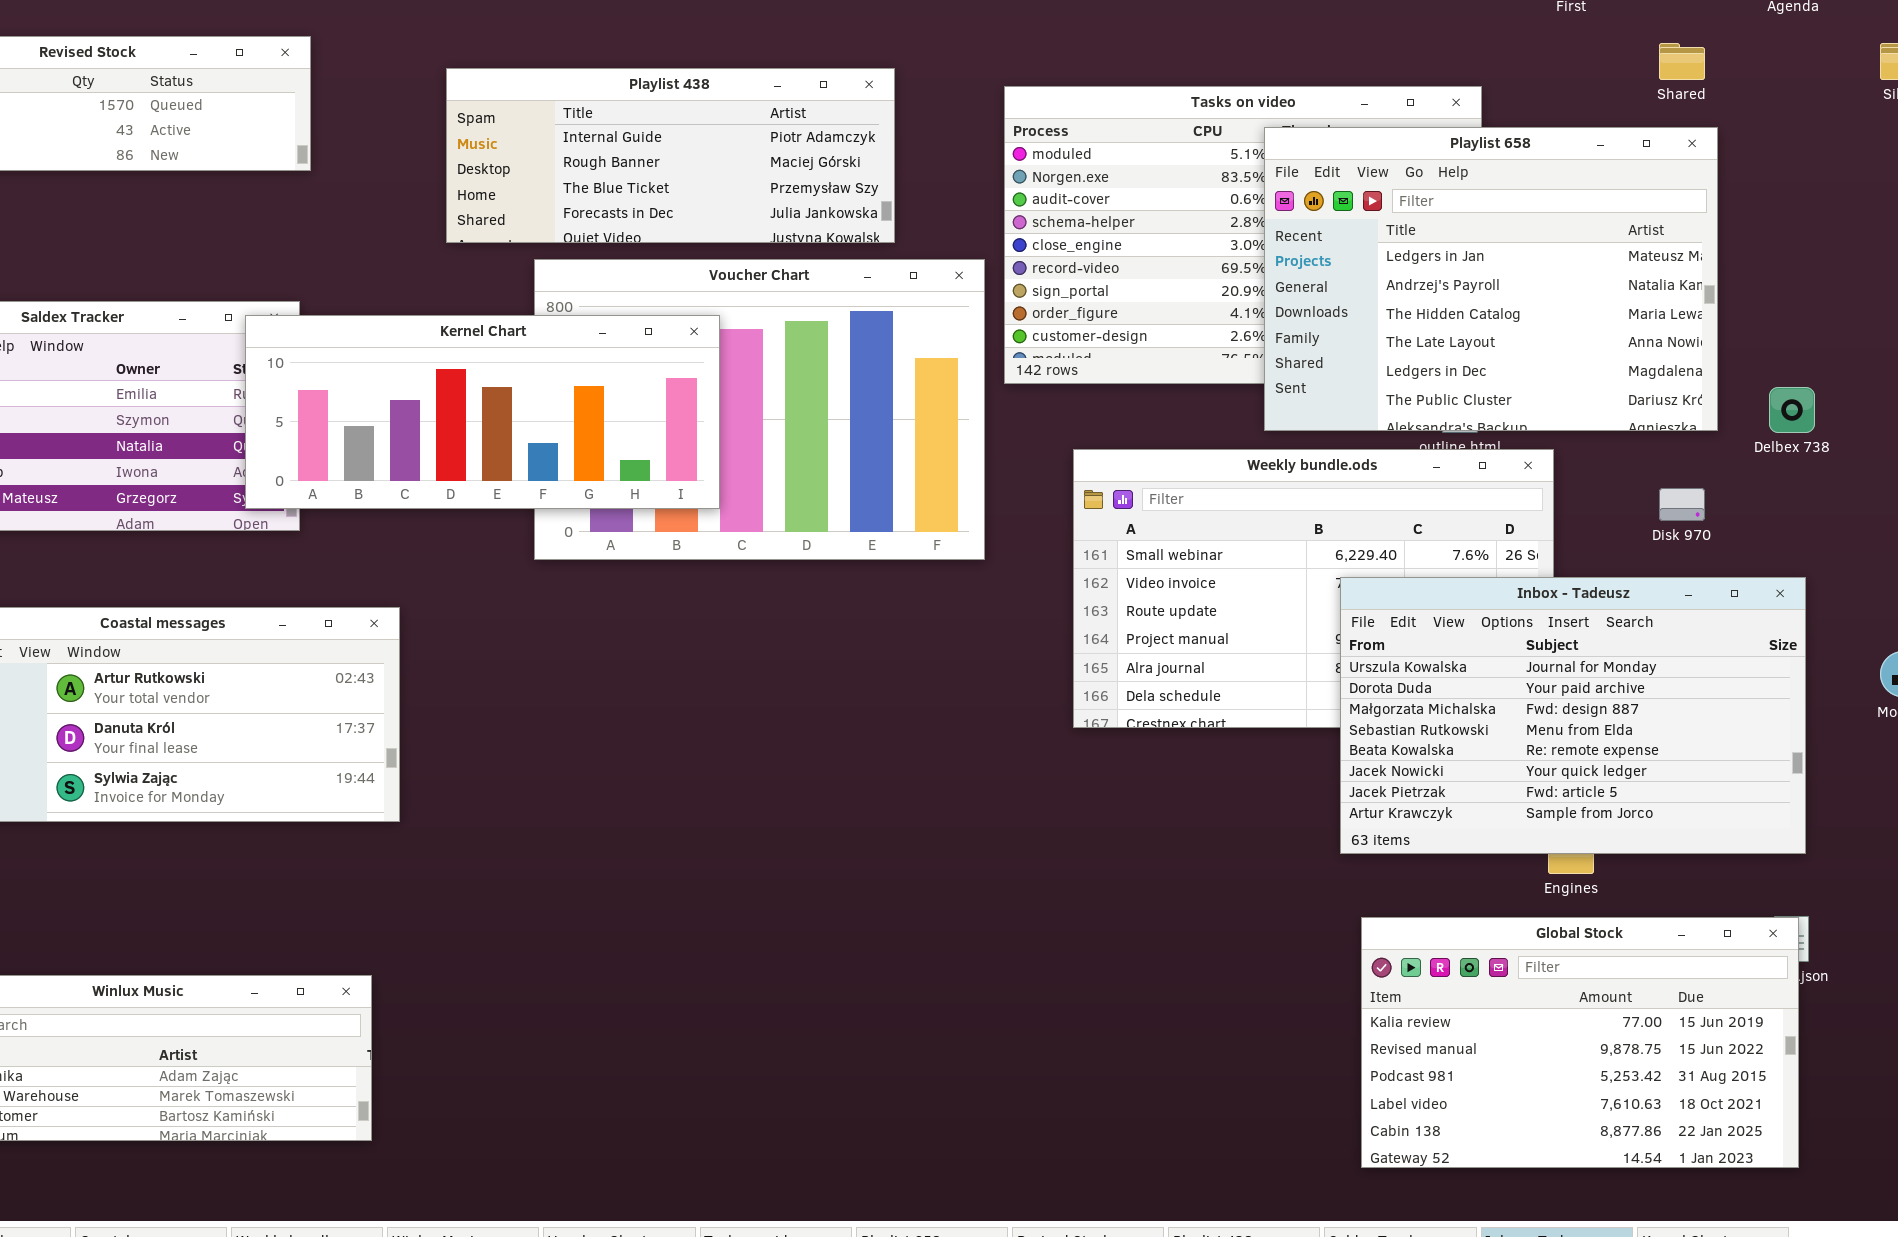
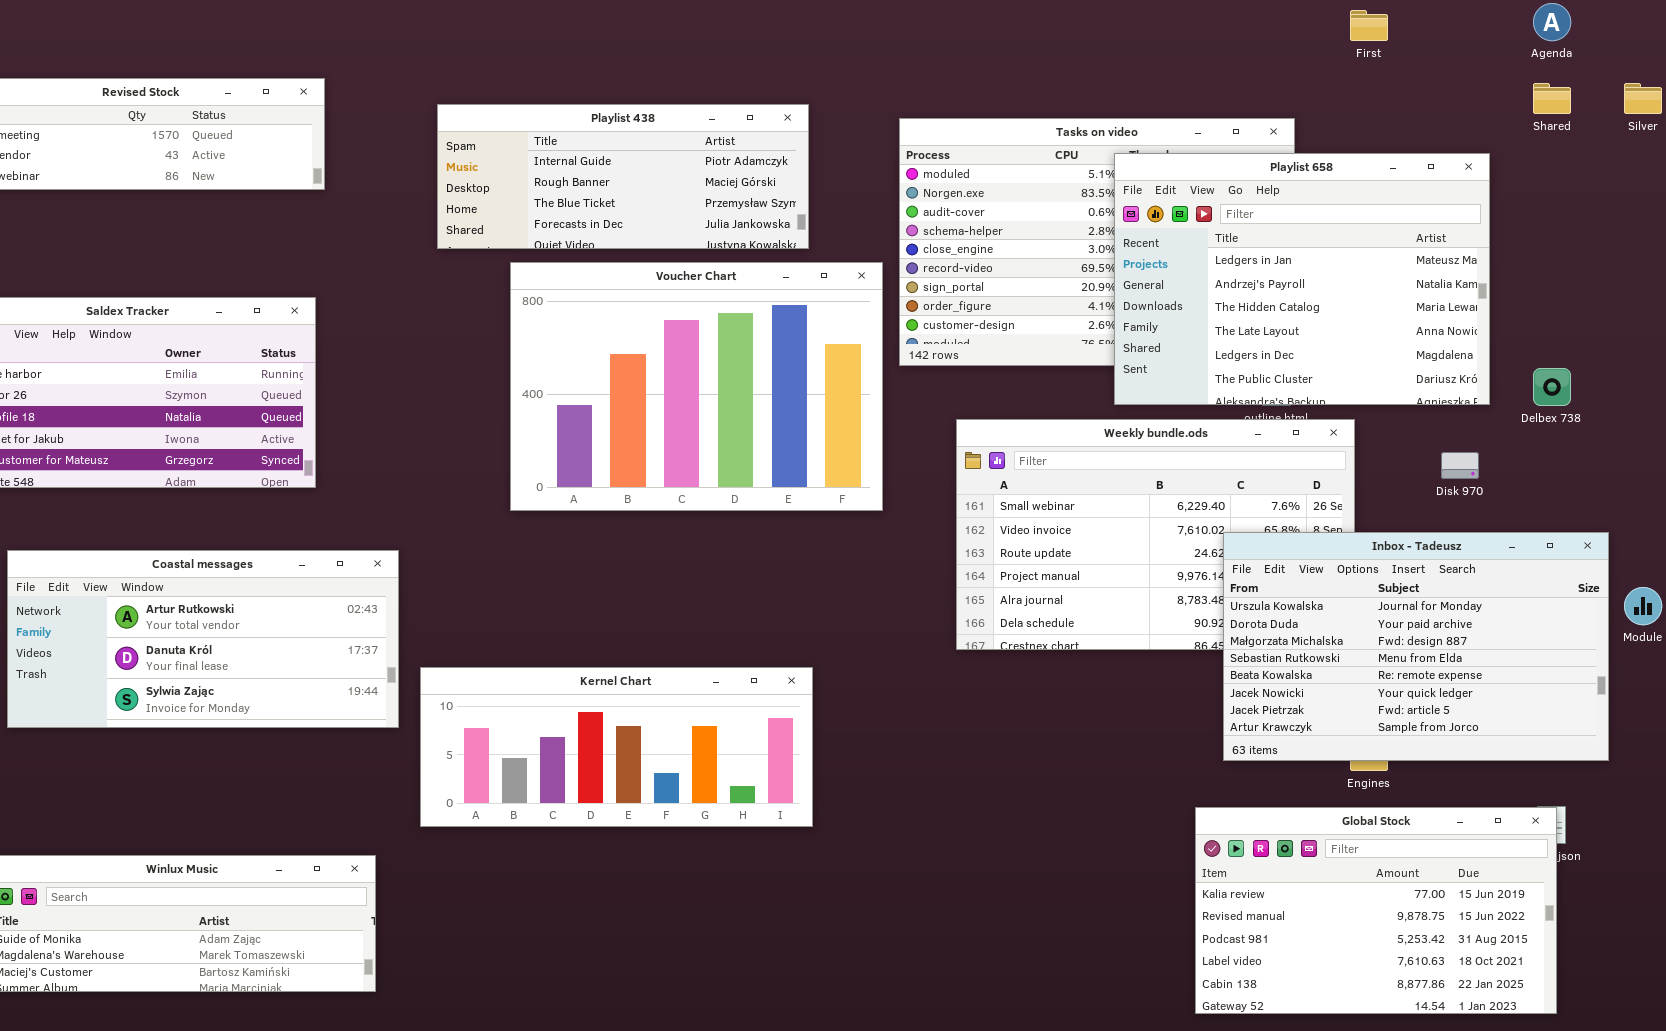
Shared: [1659,43,1705,80] -> [1533,83,1571,114], moved
Kernel Chart: [245,315,720,509] -> [420,667,813,827], moved
Inbox - Tadeusz: [1340,577,1806,854] -> [1223,532,1609,761], moved

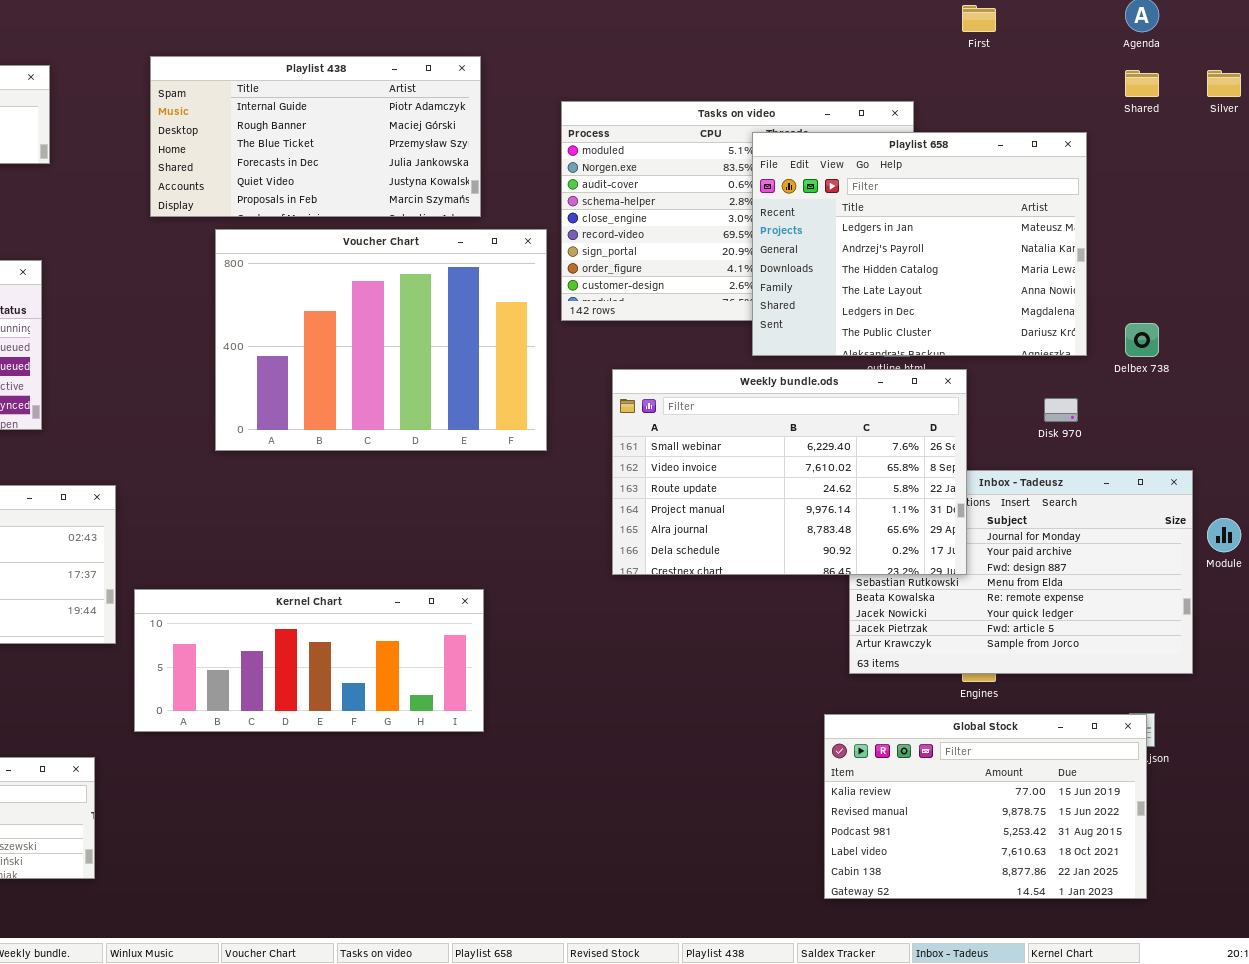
Playlist 438: [437,104,809,249] -> [150,56,481,217], resized
Weekly bundle.ods: [956,419,1355,650] -> [612,369,967,575], raised

